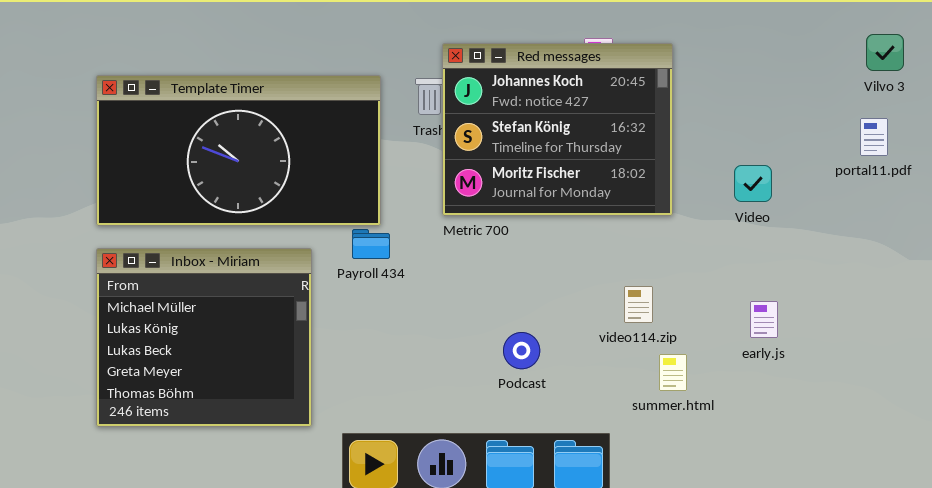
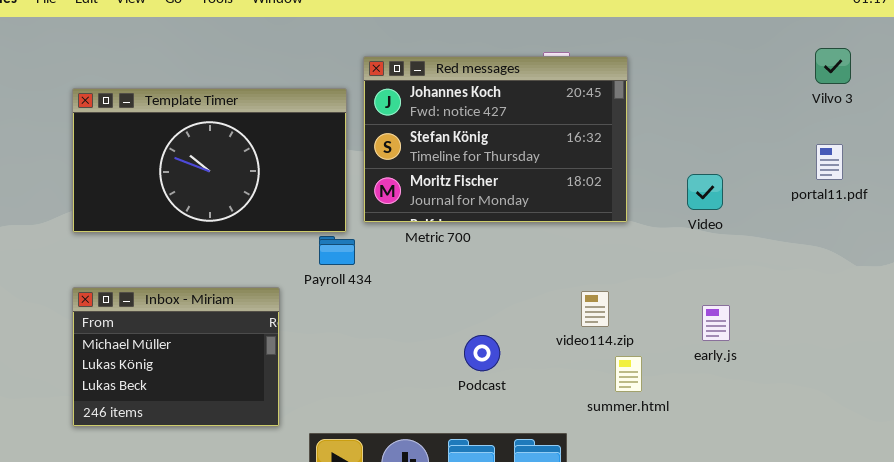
Red messages: [442,43,673,216] -> [363,56,628,223], resized
portal11.pdf: [860,118,888,156] -> [816,144,843,180], moved
Inbox - Miriam: [96,248,312,427] -> [72,287,280,427], resized

